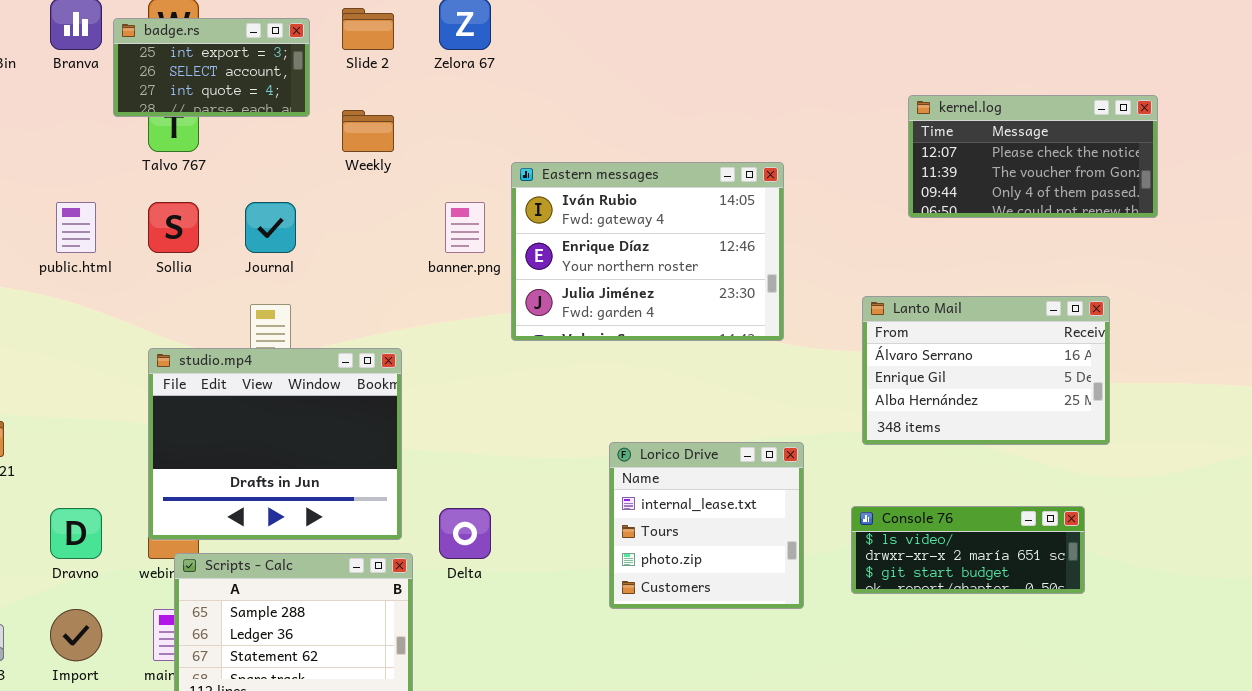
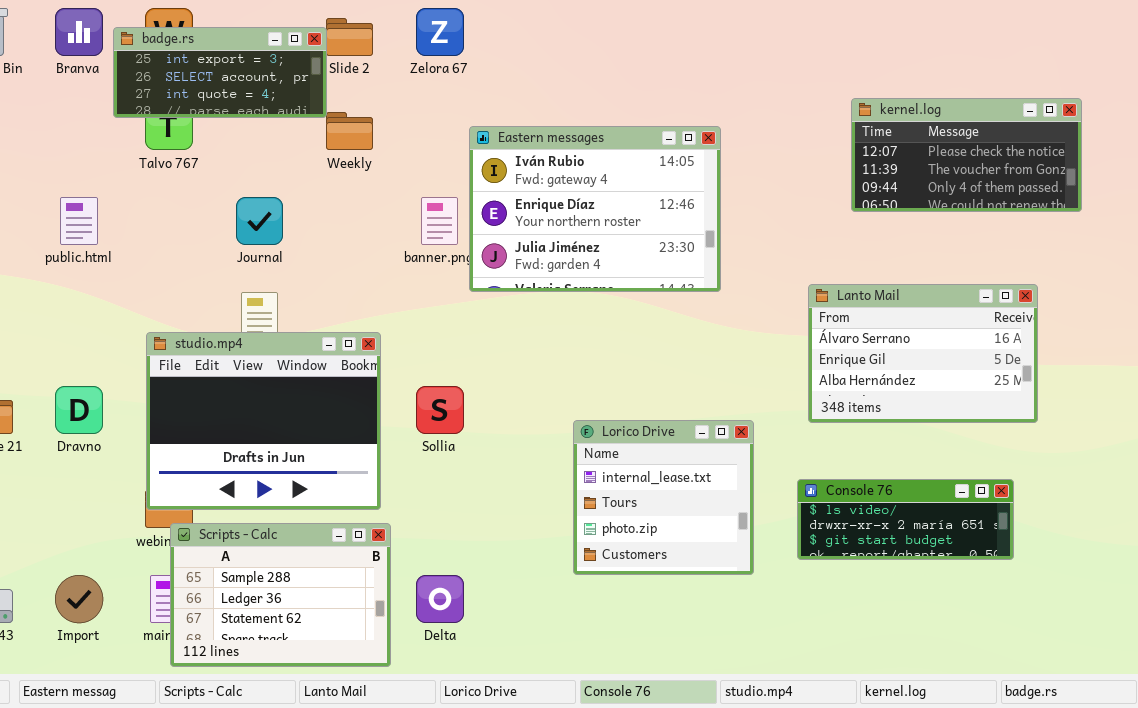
badge.rs: [113,18,310,117] -> [113,27,327,118], resized
Eastern messages: [511,162,784,341] -> [469,126,721,292], moved
Sollia: [148,202,199,253] -> [416,386,464,434], moved
Dravno: [50,508,102,559] -> [55,386,103,434], moved
Delta: [439,508,491,559] -> [416,575,464,623], moved

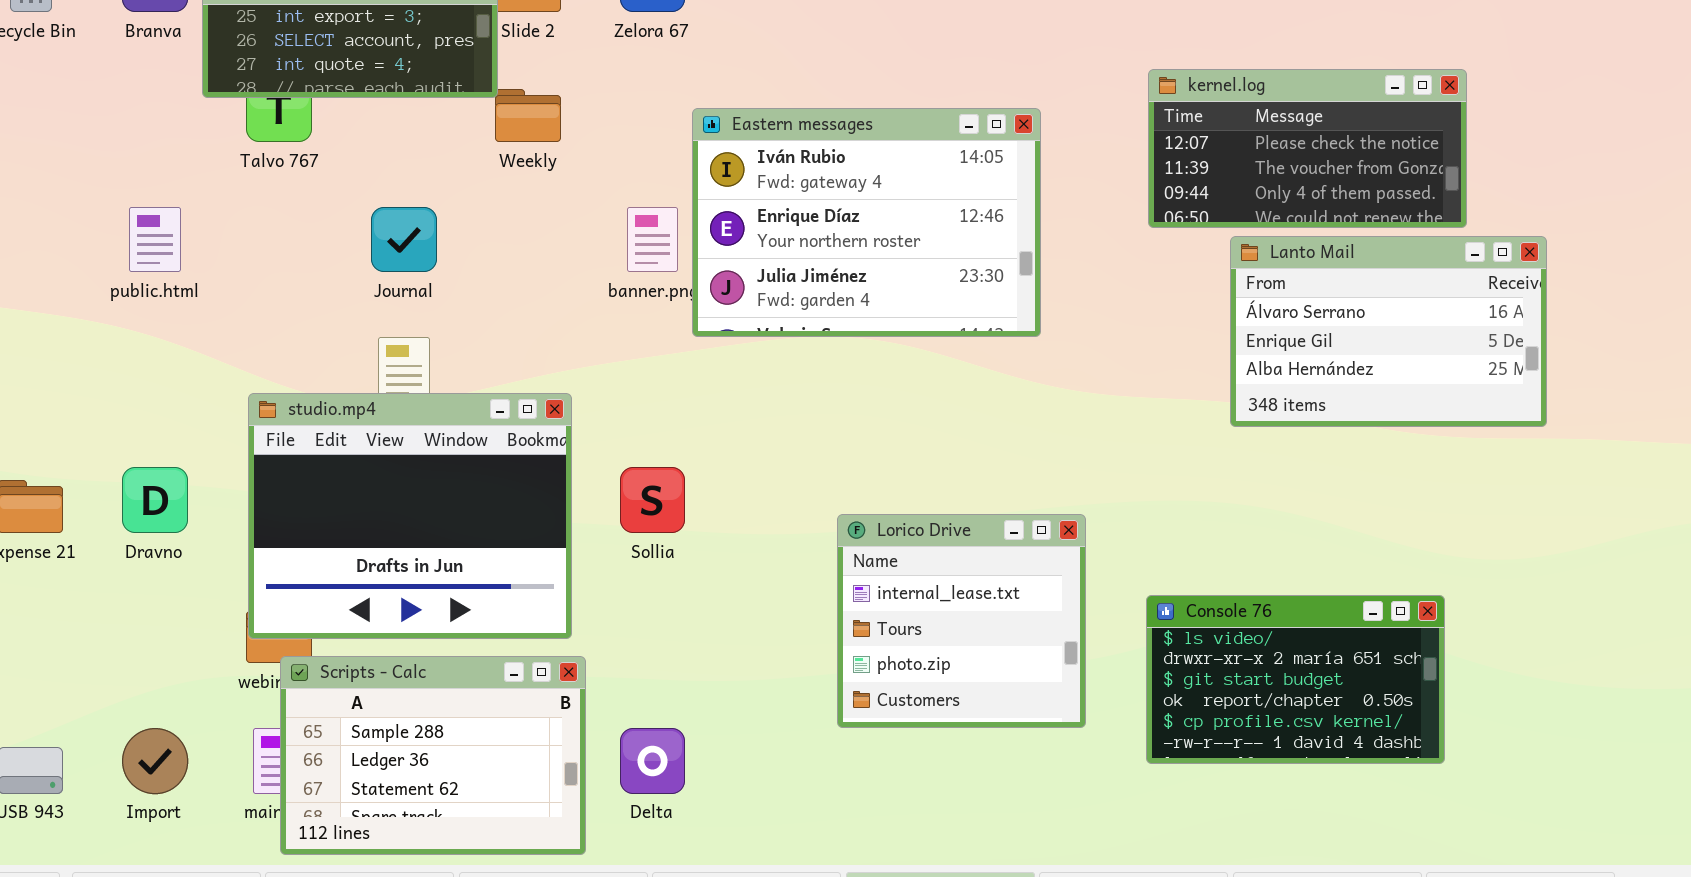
kernel.log: [851,98,1082,212] -> [1148,69,1467,228], moved
Lanto Mail: [808,284,1038,423] -> [1230,236,1547,427], moved
Console 76: [797,479,1014,560] -> [1146,595,1445,764], resized

